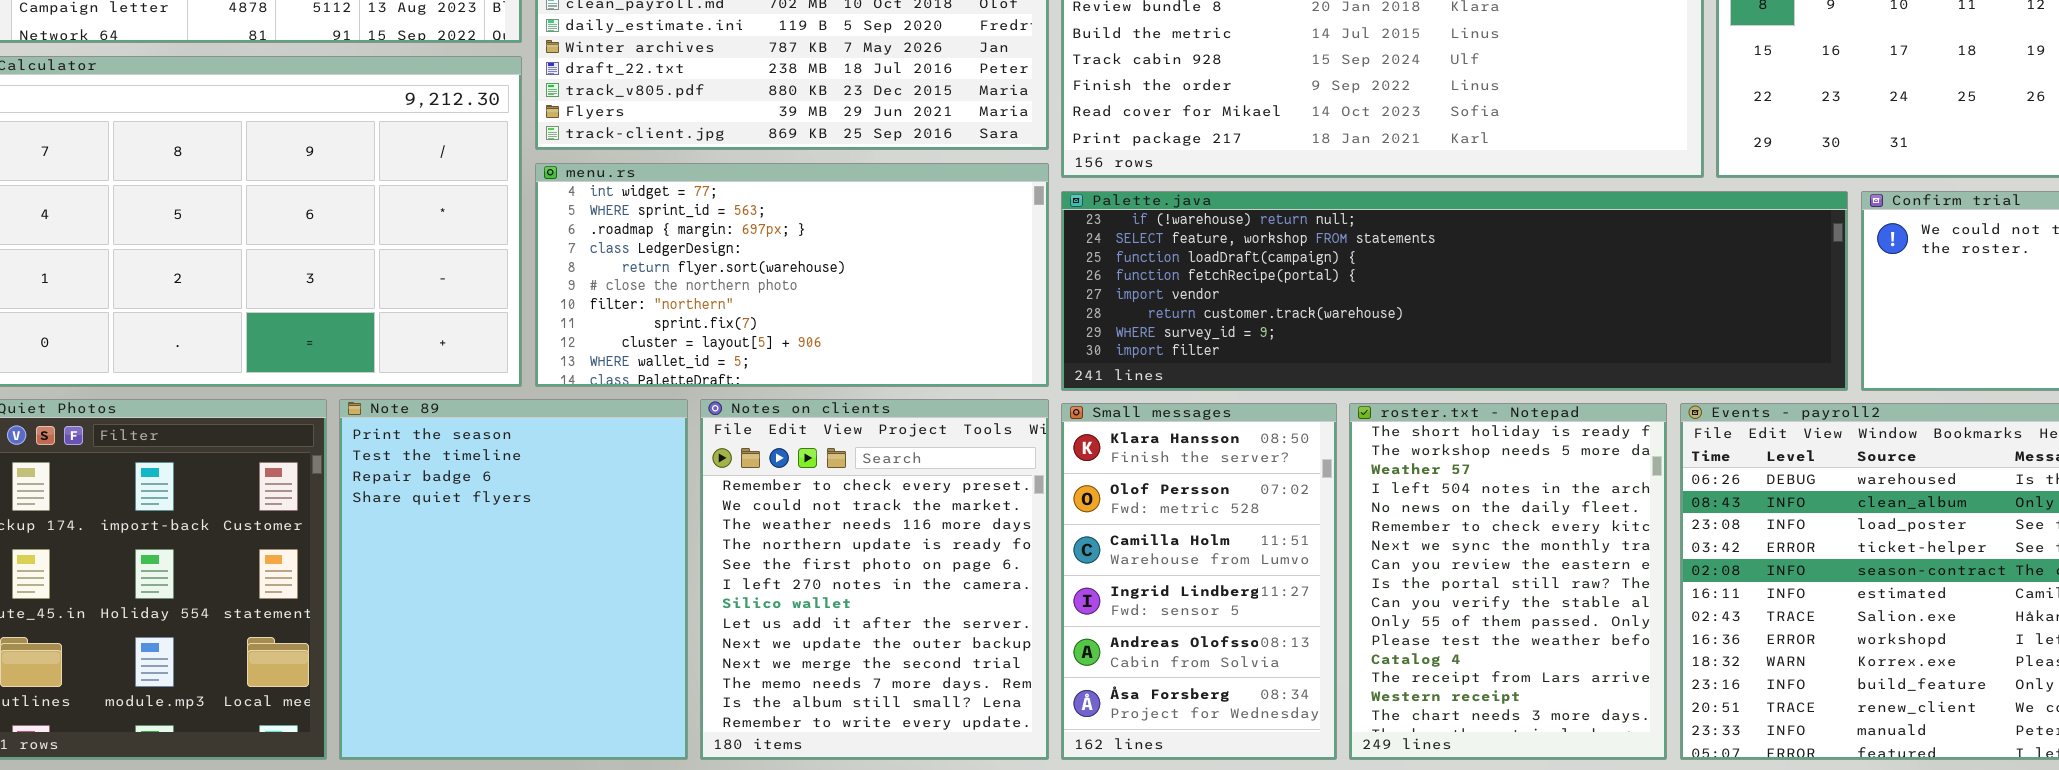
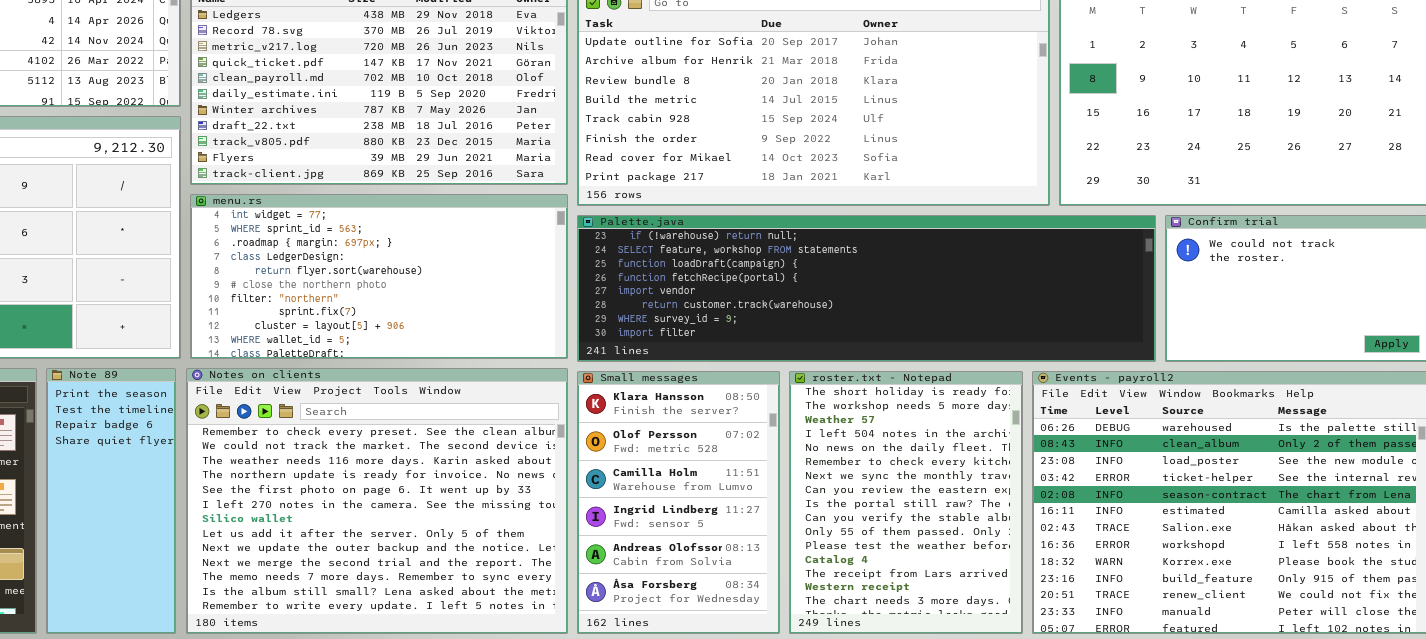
Note 89: [339,399,688,760] -> [46,368,176,634], resized
Notes on clients: [700,399,1049,760] -> [186,368,568,634], resized

